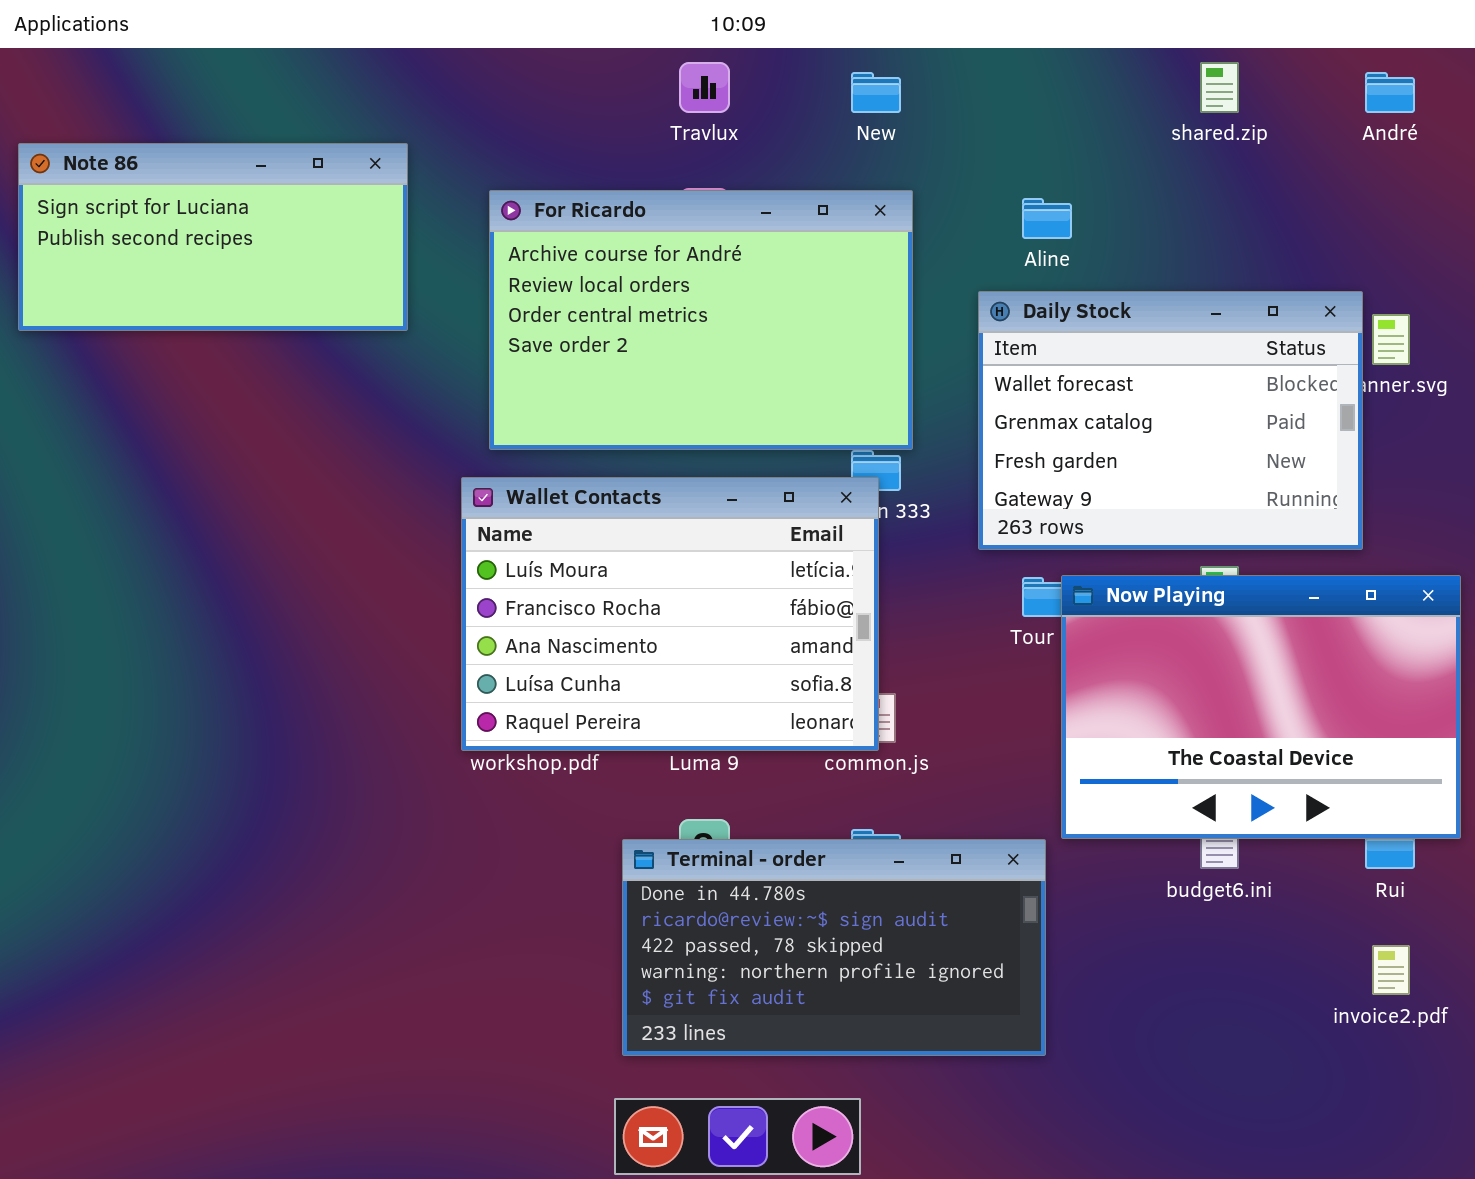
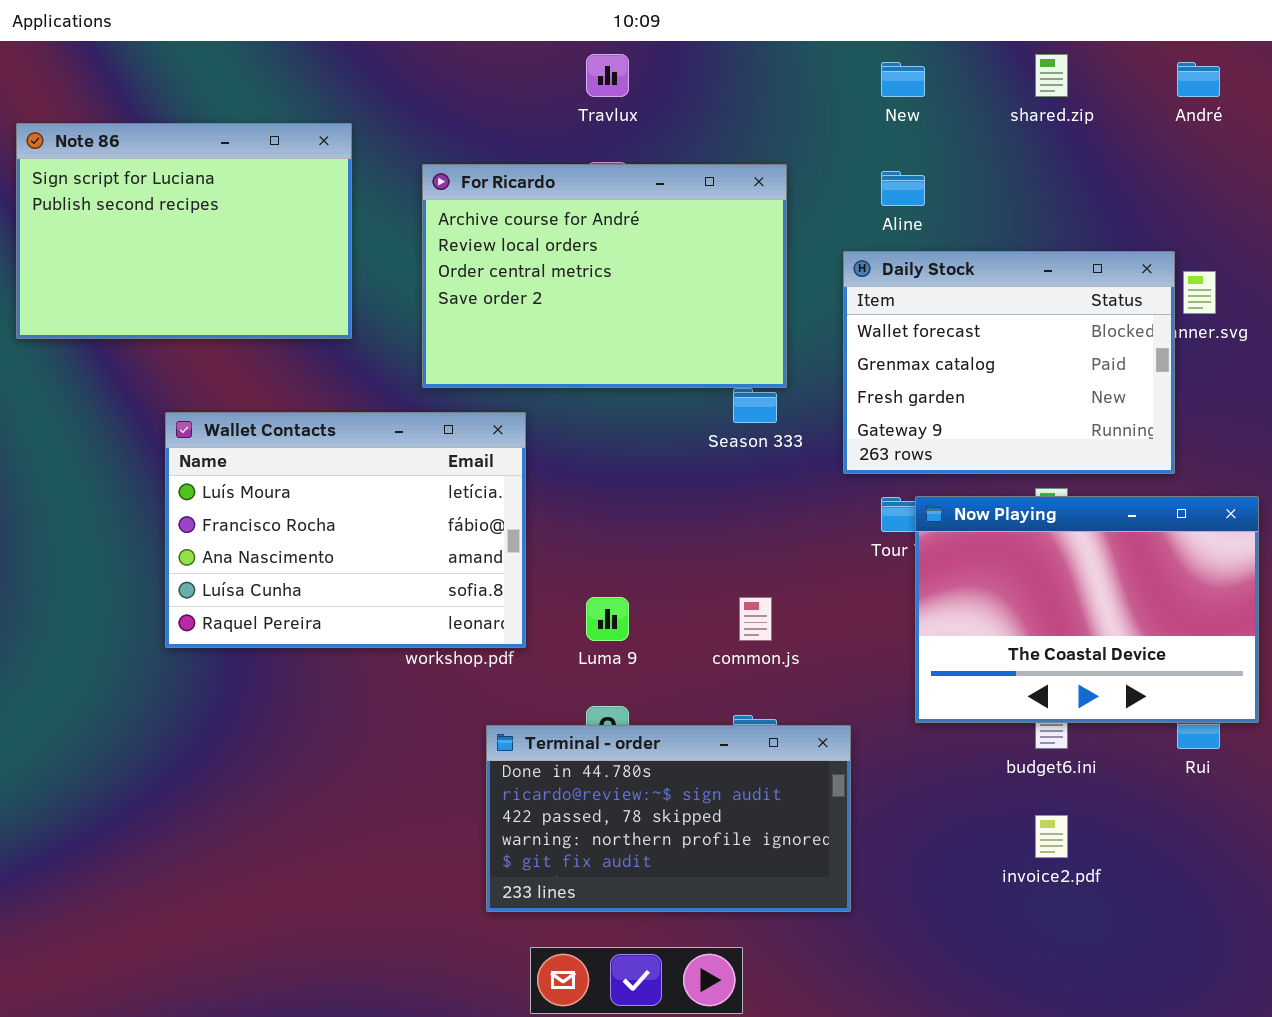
New: [851,72,901,113] -> [881,62,925,97], moved
Note 86: [18,143,408,331] -> [16,123,352,339], resized
Wallet Contacts: [461,477,879,751] -> [165,412,526,648], moved
Terminal - order: [622,839,1046,1056] -> [486,725,851,912], moved
invoice2.pdf: [1372,945,1410,995] -> [1035,815,1068,858], moved

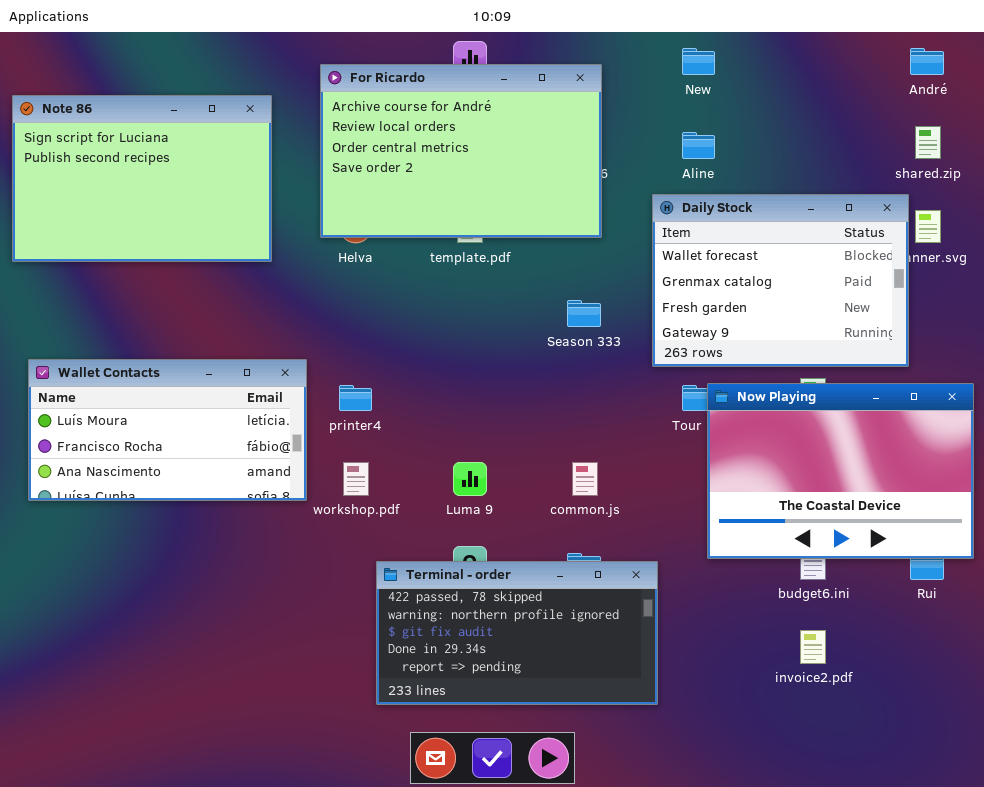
shared.zip: [1035,54,1068,97] -> [915,126,941,159], moved
For Ricardo: [422,164,787,388] -> [320,64,602,238], moved
Wallet Contacts: [165,412,526,648] -> [28,359,307,501], moved, resized
Terminal - order: [486,725,851,912] -> [376,561,658,705], scrolled down 2 rows

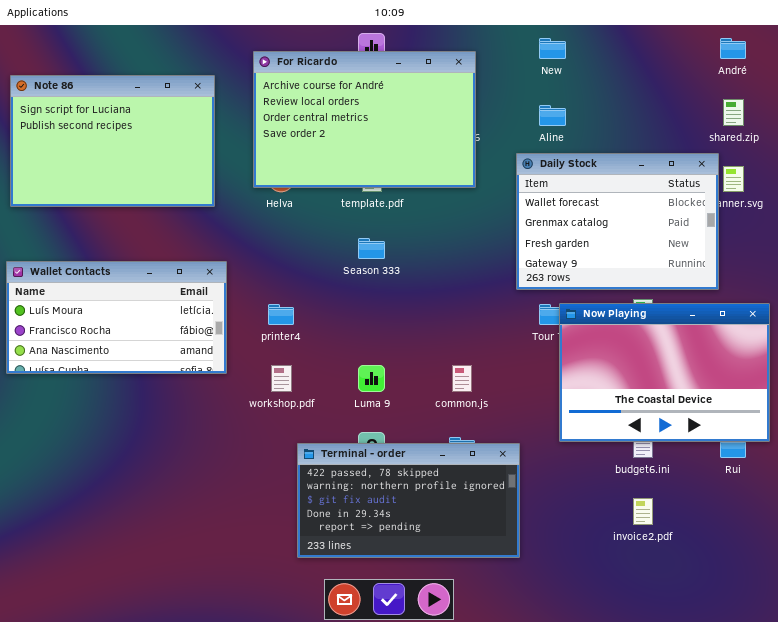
Season 333: [567,300,601,327] -> [358,238,385,259], moved
Wallet Contacts: [28,359,307,501] -> [6,261,227,374], moved

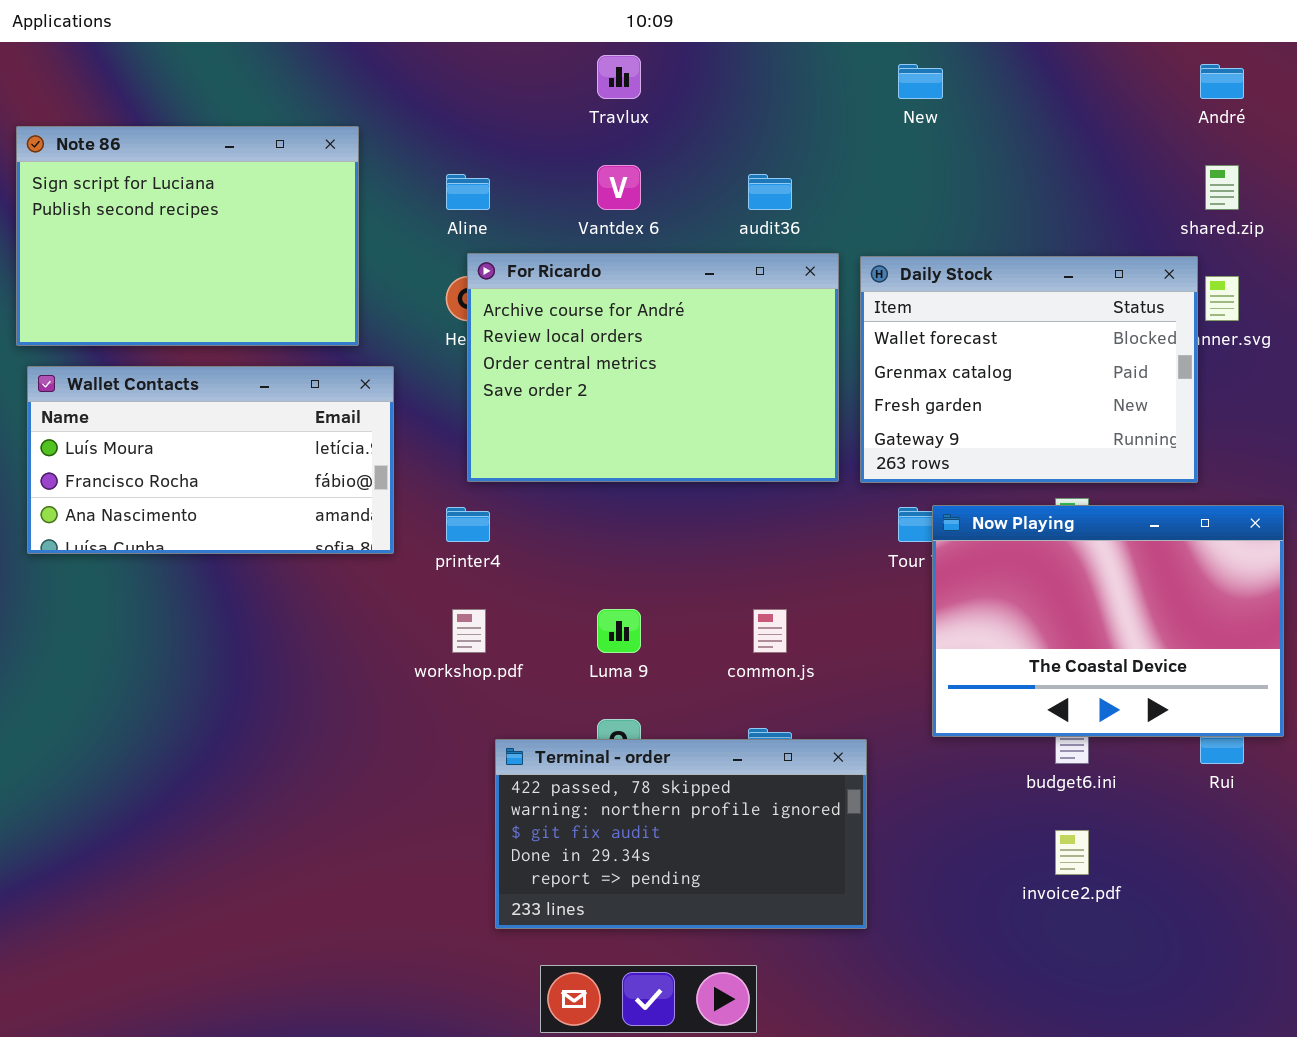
For Ricardo: [253,51,476,188] -> [467,253,839,482], moved
Aline: [539,105,566,126] -> [446,174,490,210], moved
Wallet Contacts: [6,261,227,374] -> [27,366,394,554], moved

